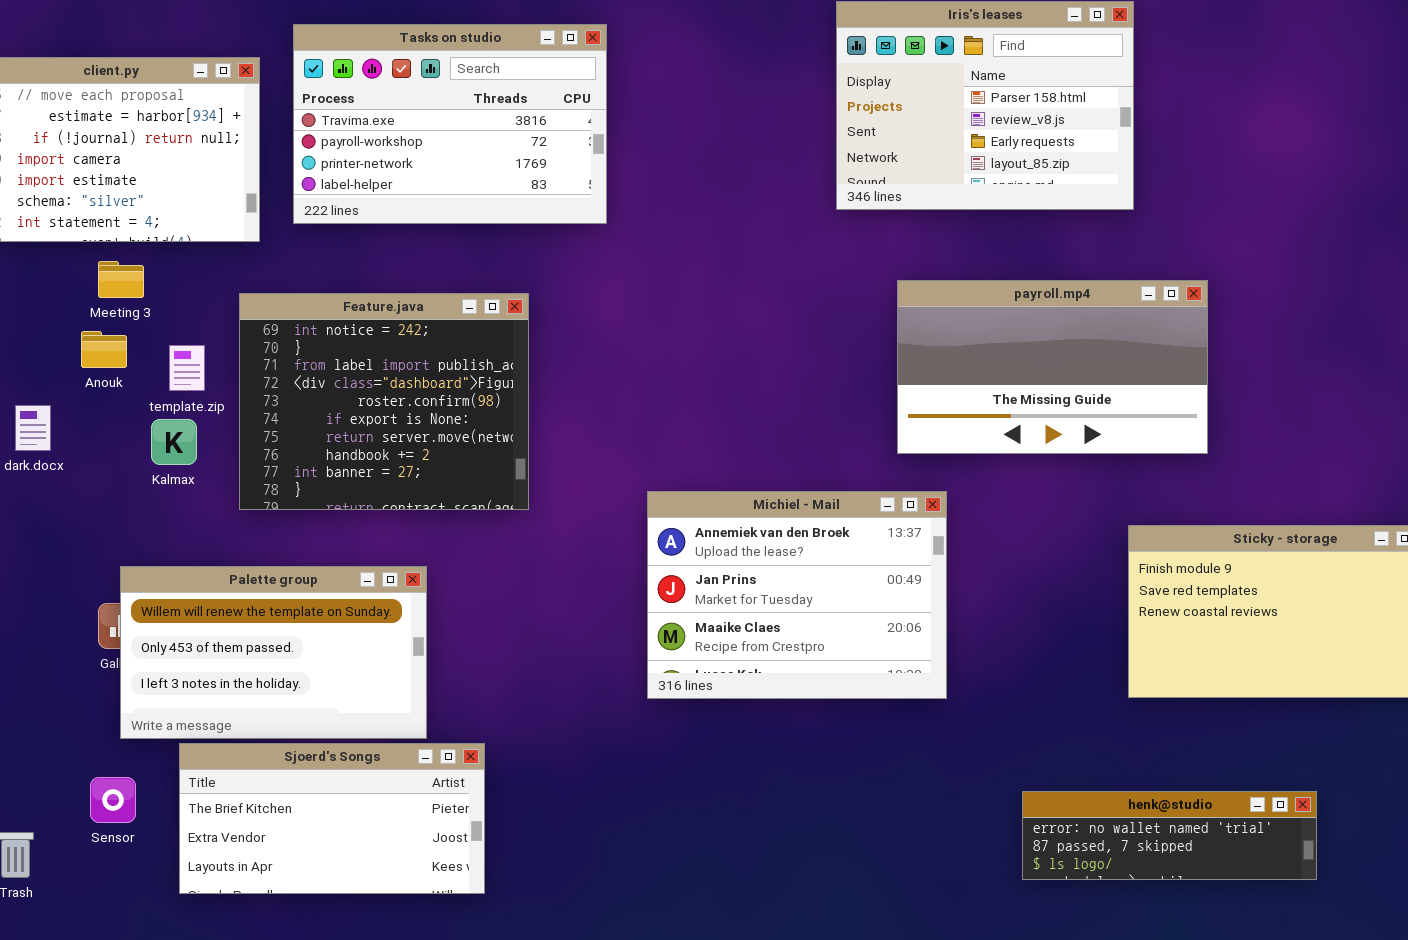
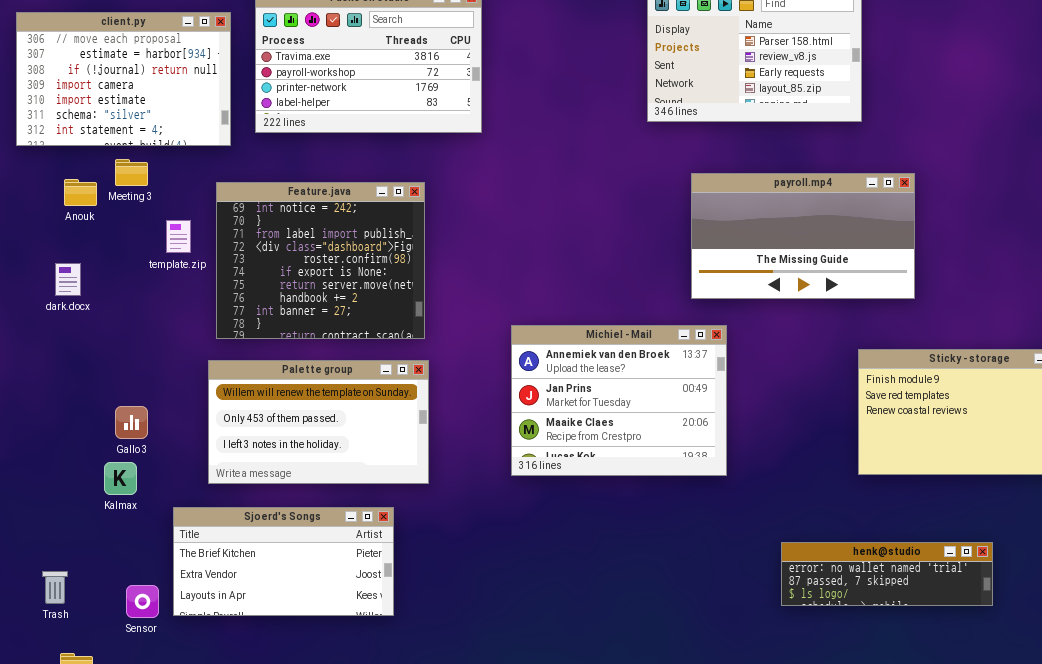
Anouk: [81,331,127,368] -> [64,179,97,206], moved
Kalmax: [151,419,197,465] -> [104,462,137,495], moved
Palette group: [120,566,427,739] -> [208,360,429,484], moved
Sensor: [90,777,136,823] -> [126,585,159,618], moved

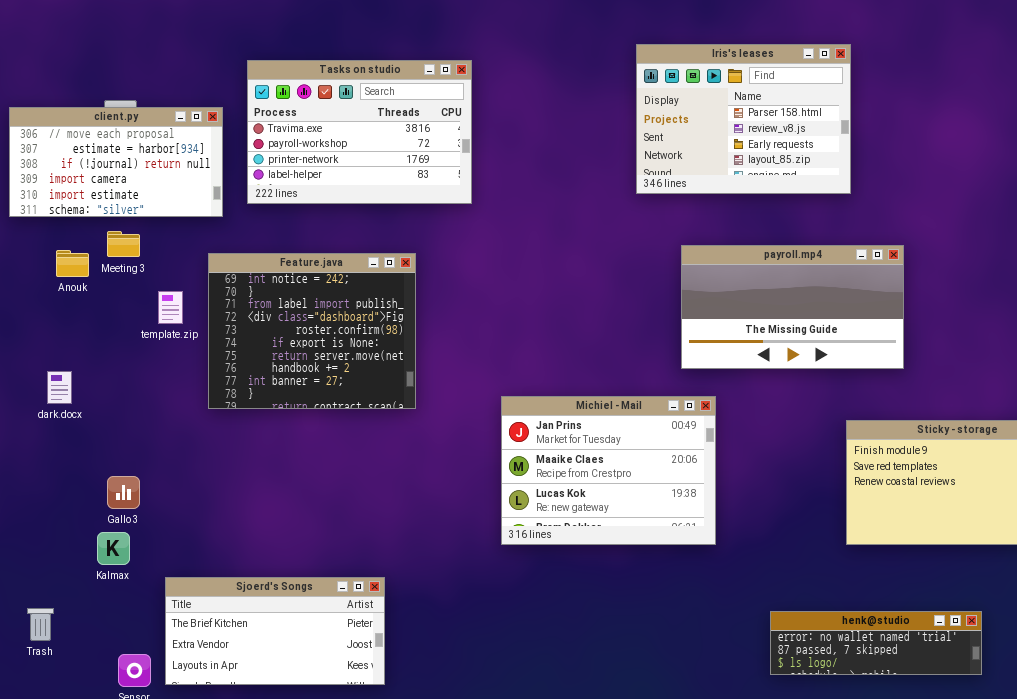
client.py: [16,12,231,146] -> [9,107,223,217], resized
dark.docx: [55,263,81,296] -> [47,371,72,404], moved
Michiel - Mail: [511,325,727,476] -> [501,396,716,545], scrolled down 1 row
Palette group: [208,360,429,484] -> none, closed
Trash: [42,571,68,604] -> [27,608,54,641], moved

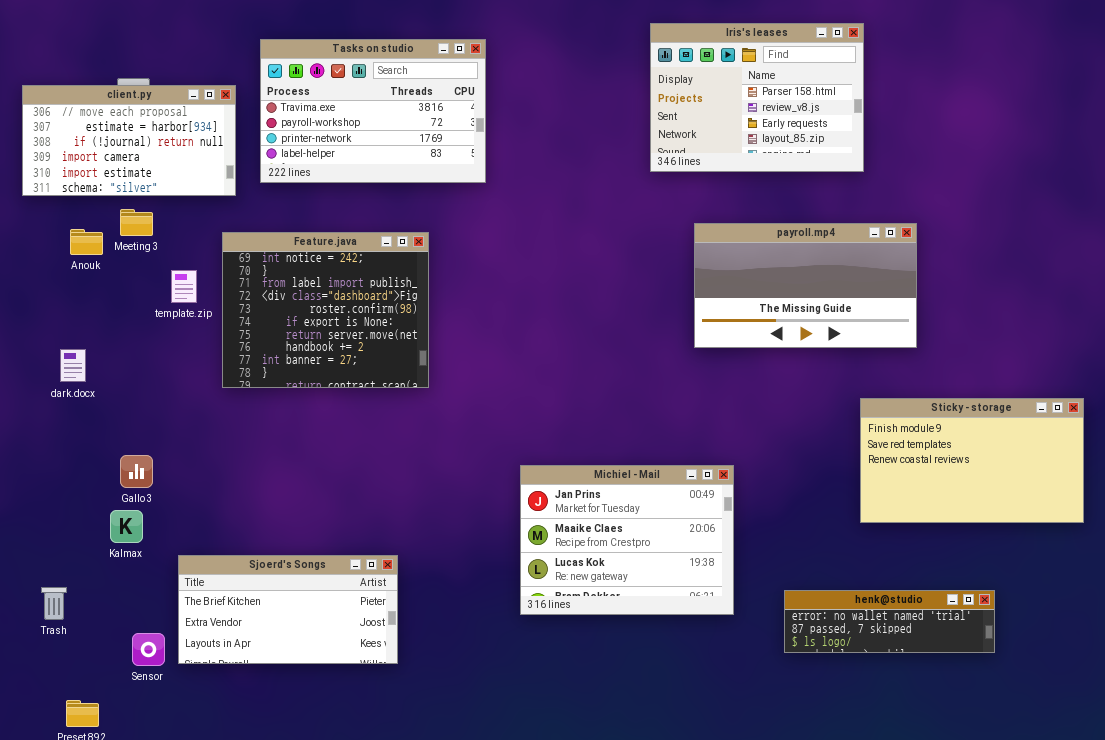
Michiel - Mail: [501,396,716,545] -> [520,465,734,615], moved

